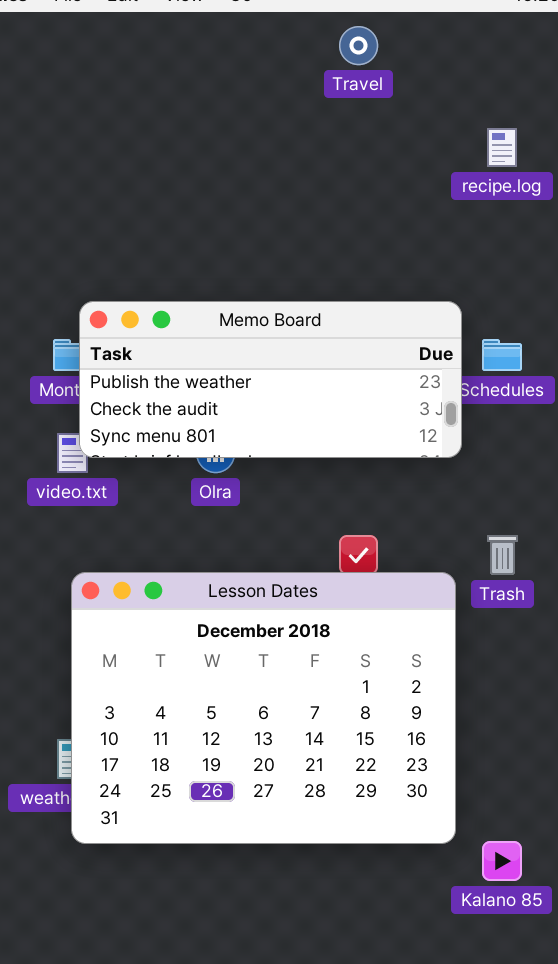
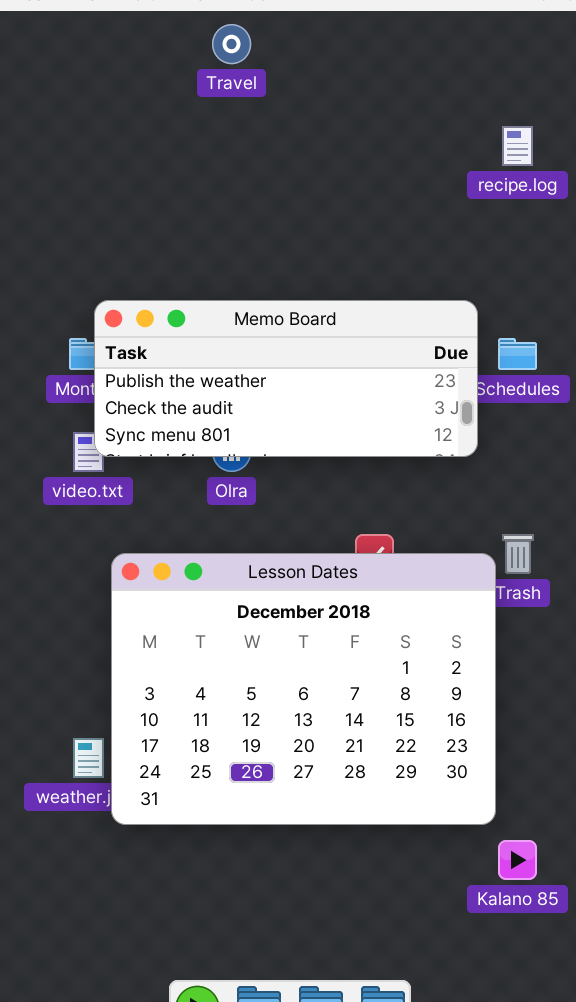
Travel: [339,26,378,65] -> [212,24,251,64], moved
Lesson Dates: [71,572,456,844] -> [111,553,496,825], moved

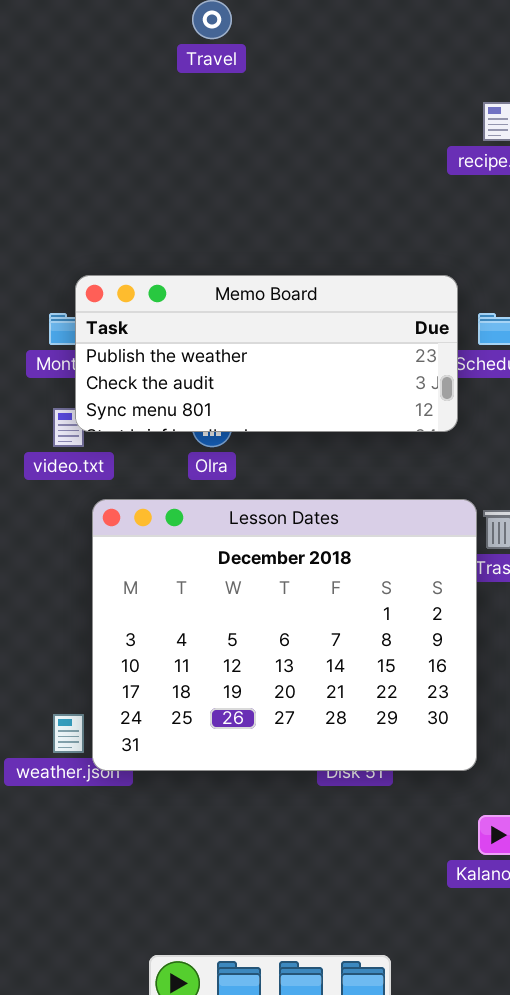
Lesson Dates: [111,553,496,825] -> [92,499,477,771], moved

